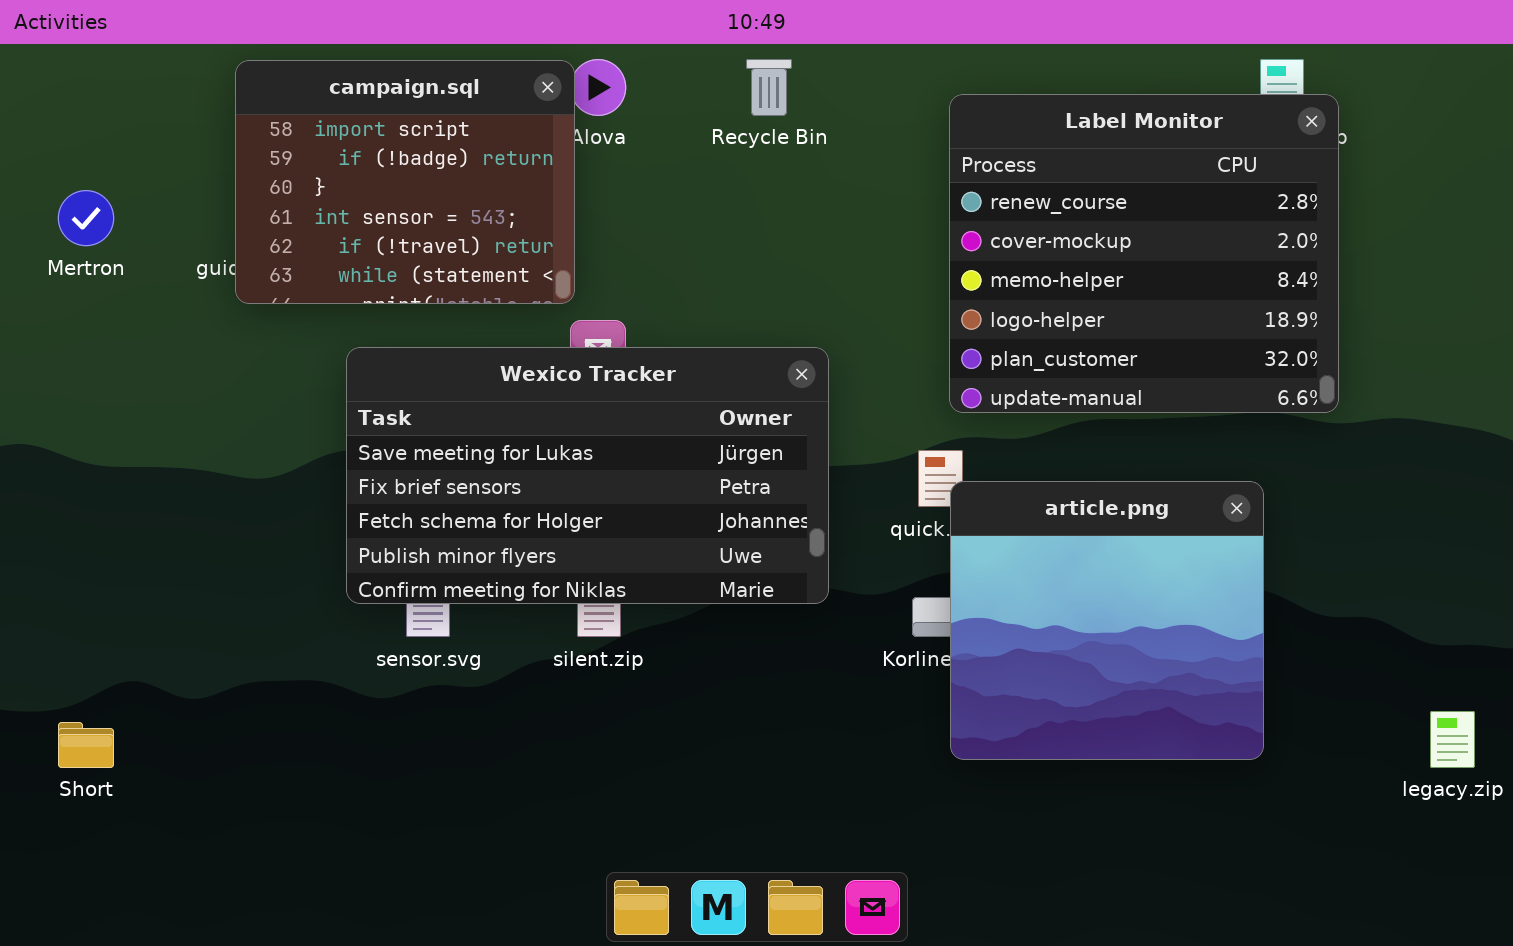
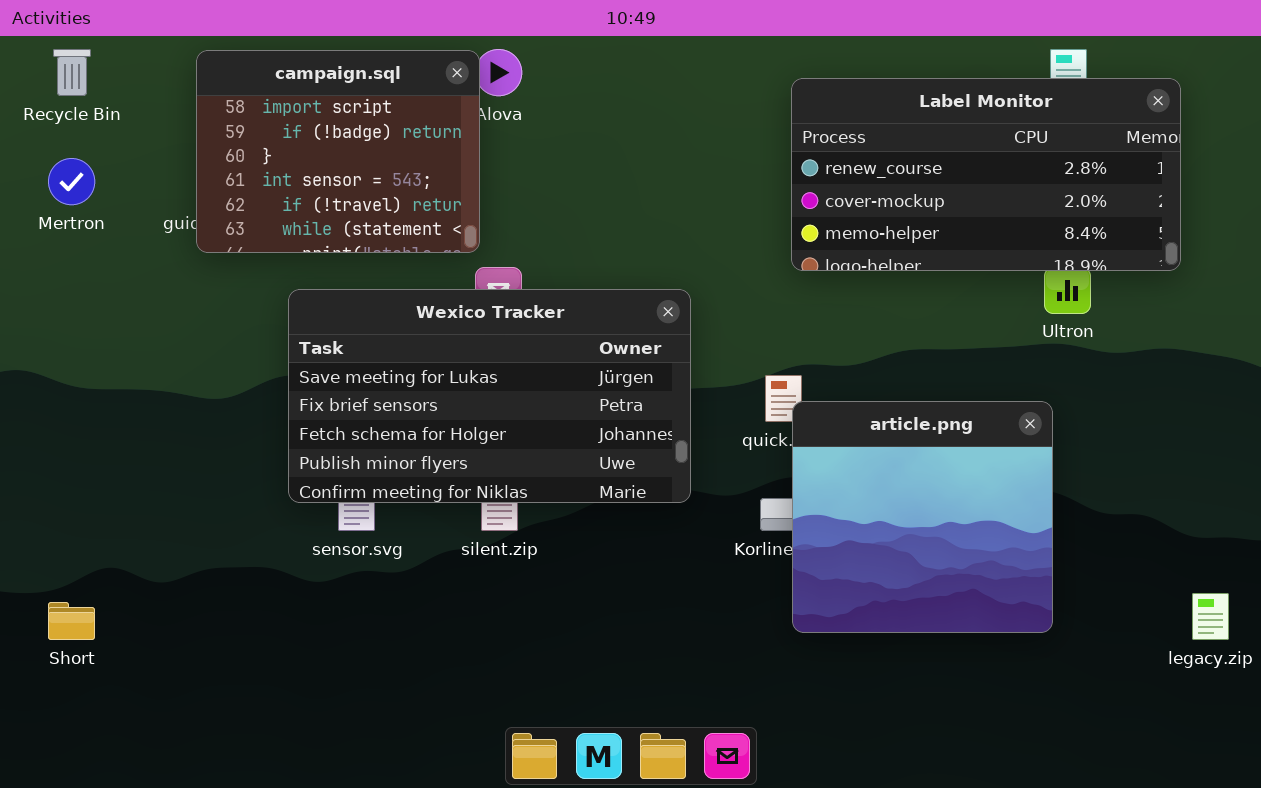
Recycle Bin: [746,59,792,116] -> [53,49,91,96], moved
Label Monitor: [949,94,1339,413] -> [791,78,1181,271], resized

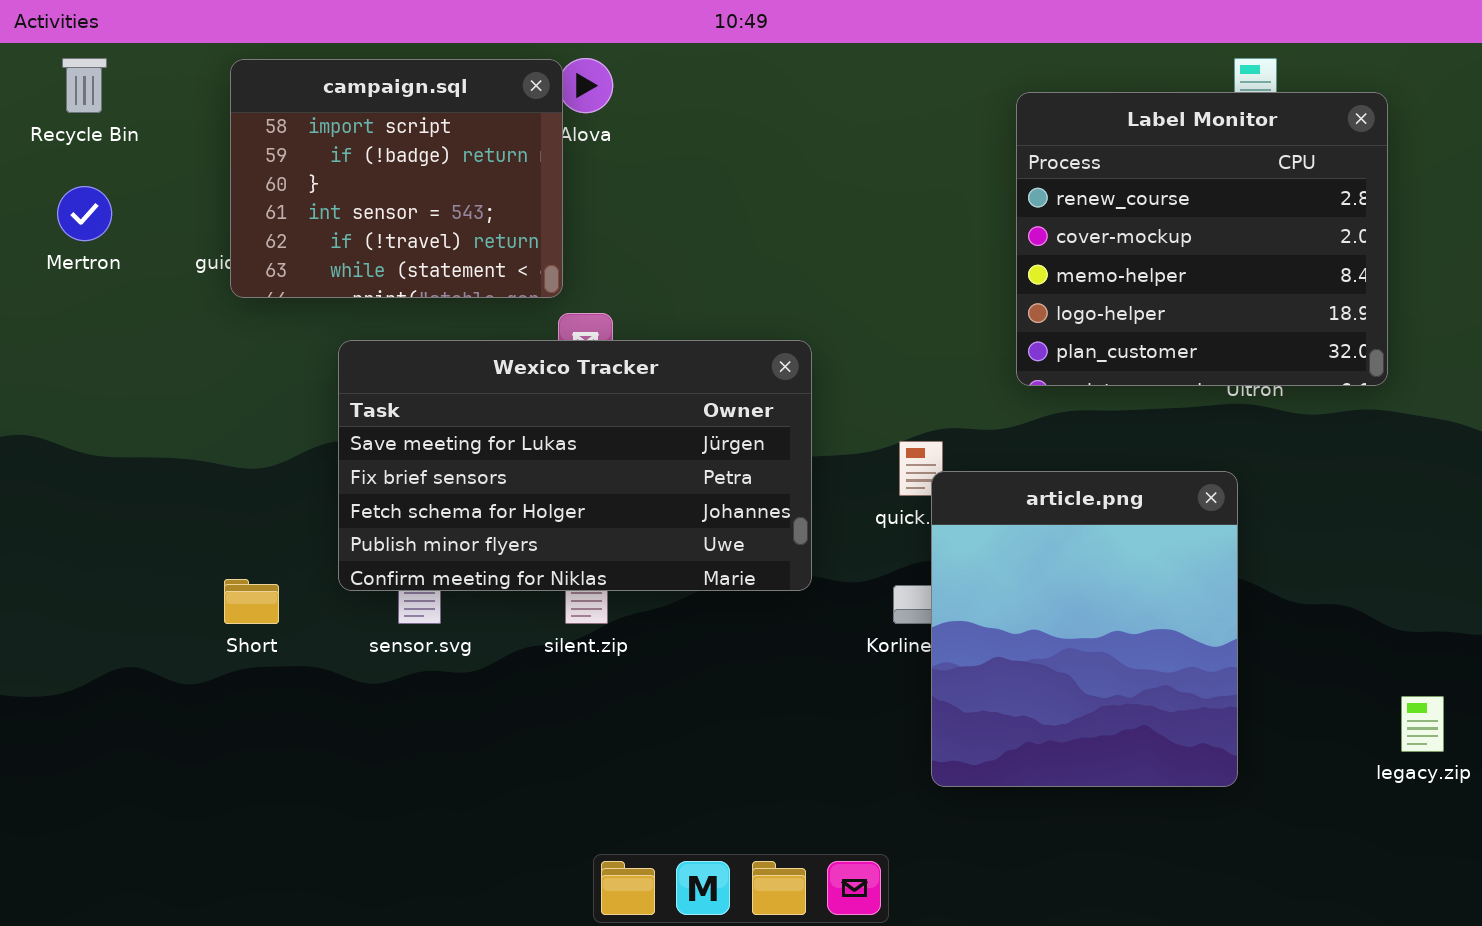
Label Monitor: [791,78,1181,271] -> [1016,92,1388,386], resized
article.png: [792,401,1053,633] -> [931,471,1238,787], resized
Short: [48,602,95,640] -> [224,579,279,624], moved

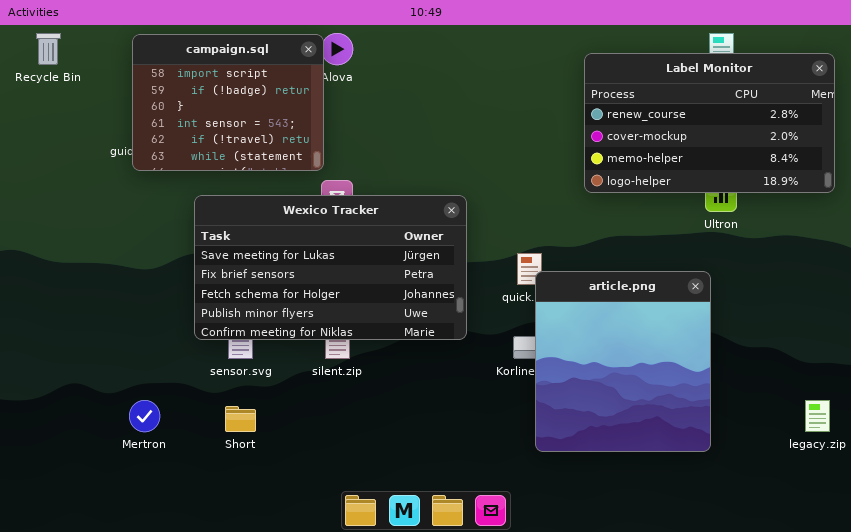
Label Monitor: [1016,92,1388,386] -> [584,53,835,193], resized
Mertron: [57,186,112,241] -> [129,400,160,432], moved
Short: [224,579,279,624] -> [225,406,256,432], moved

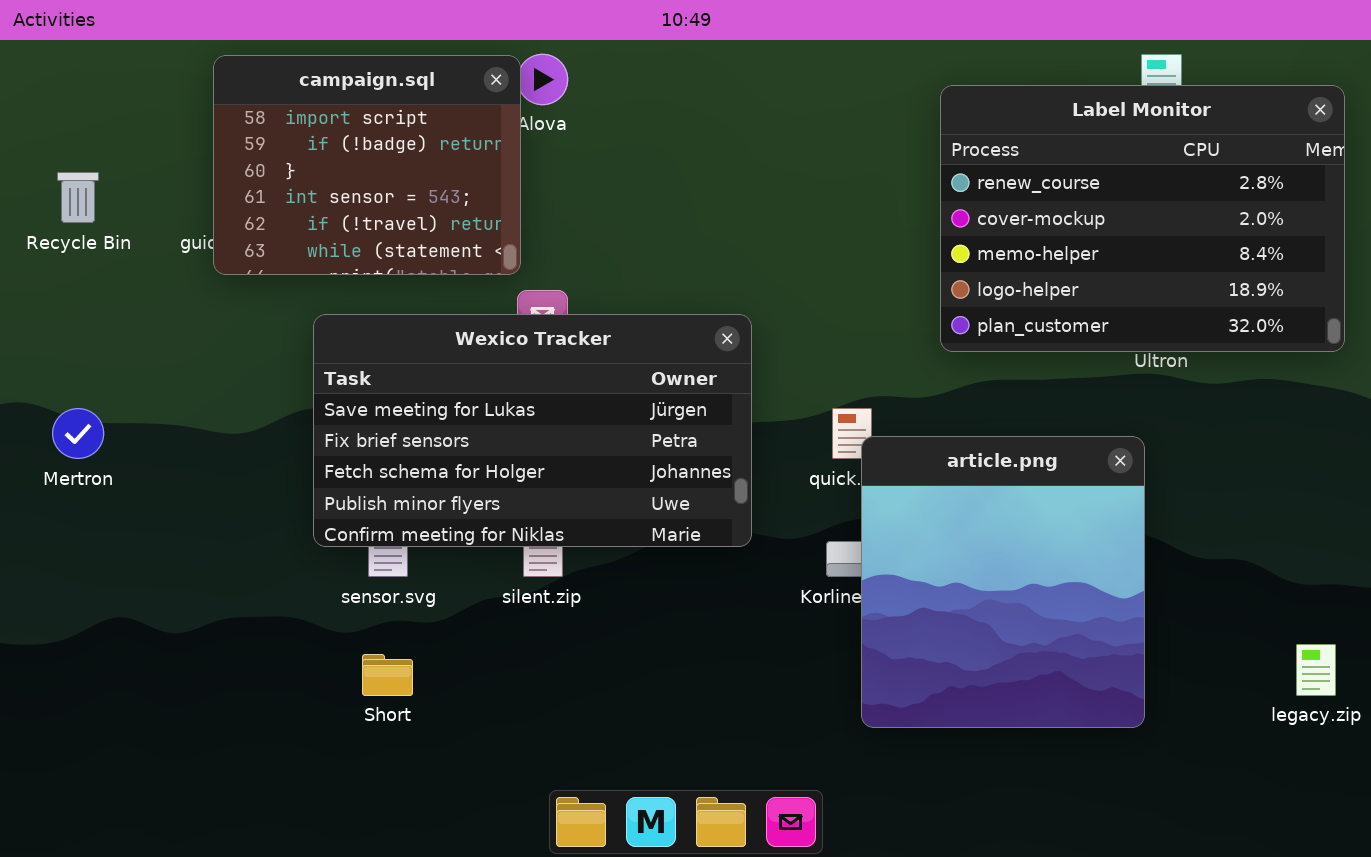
Recycle Bin: [36,33,61,65] -> [57,172,99,223], moved
Label Monitor: [584,53,835,193] -> [940,85,1345,352], resized
Mertron: [129,400,160,432] -> [52,408,104,459], moved

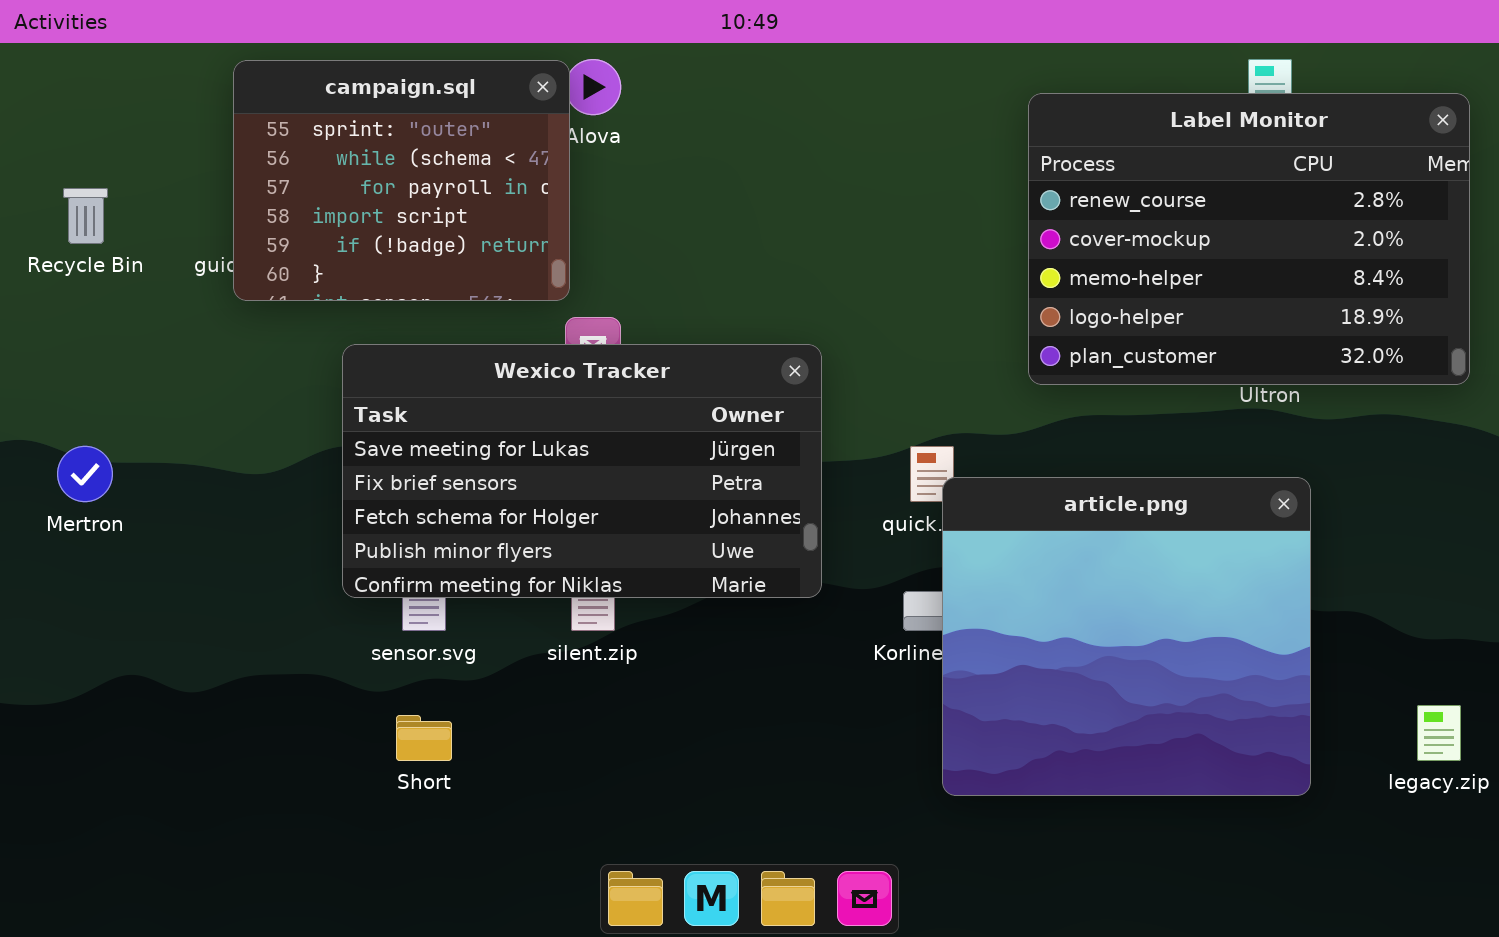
campaign.sql: [213,55,521,275] -> [233,60,570,301], scrolled up 3 rows
article.png: [861,436,1145,728] -> [942,477,1311,796], resized

